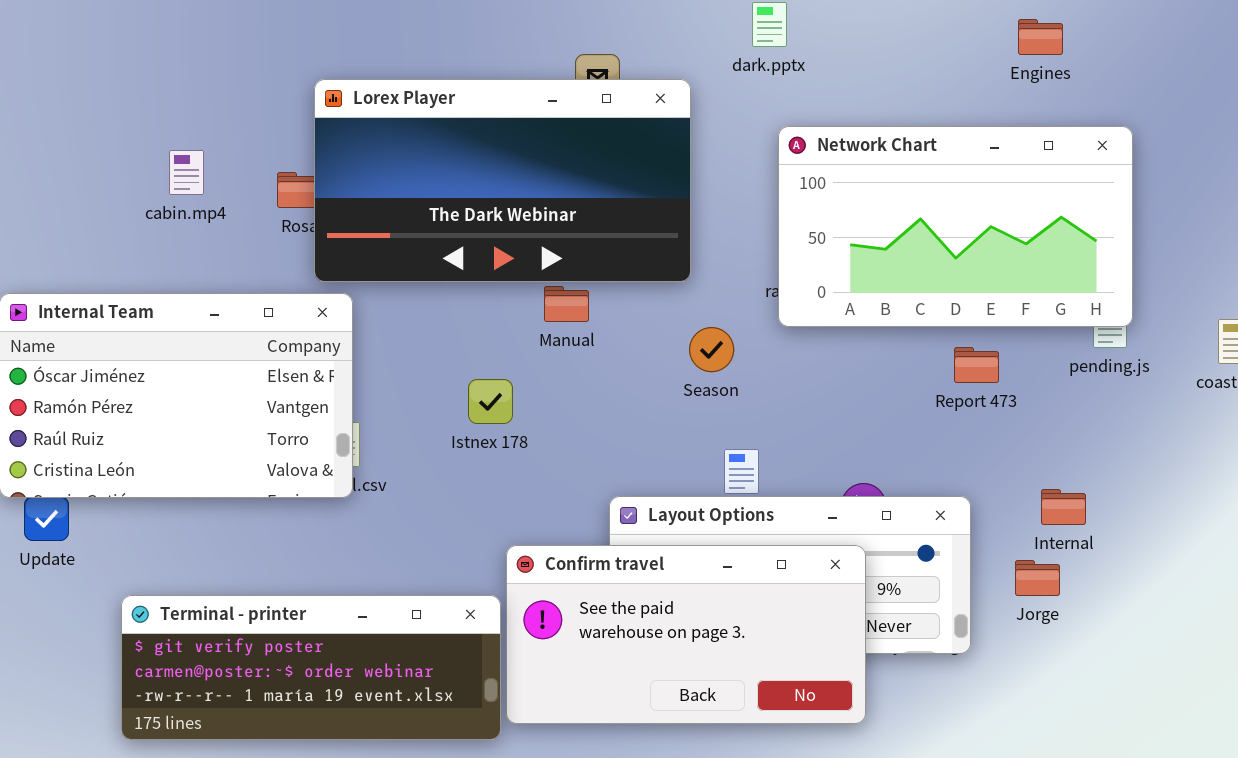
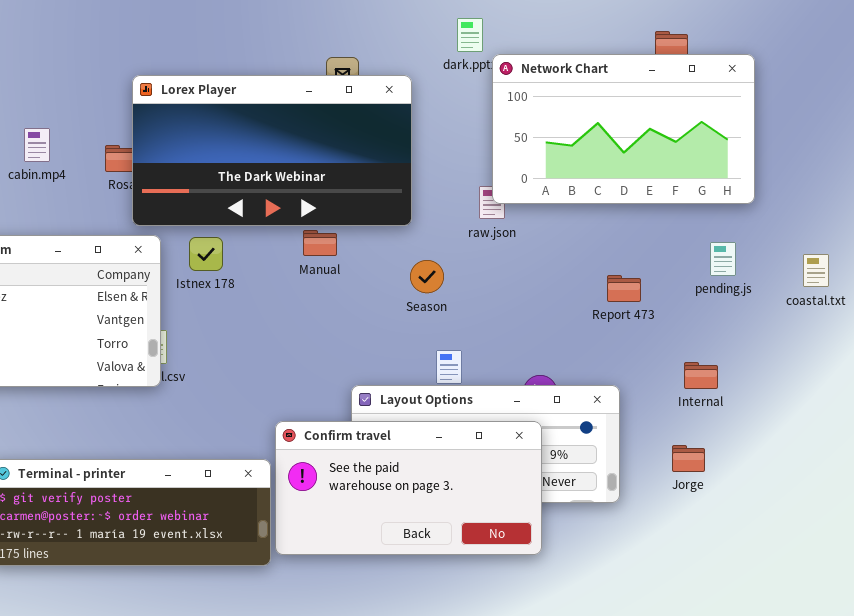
Network Chart: [778,126,1133,327] -> [492,54,755,204], moved
Istnex 178: [468,379,513,424] -> [189,237,223,271], moved
Internal: [1041,489,1086,525] -> [684,362,718,389], moved
Jorge: [1015,560,1060,596] -> [672,445,705,472], moved

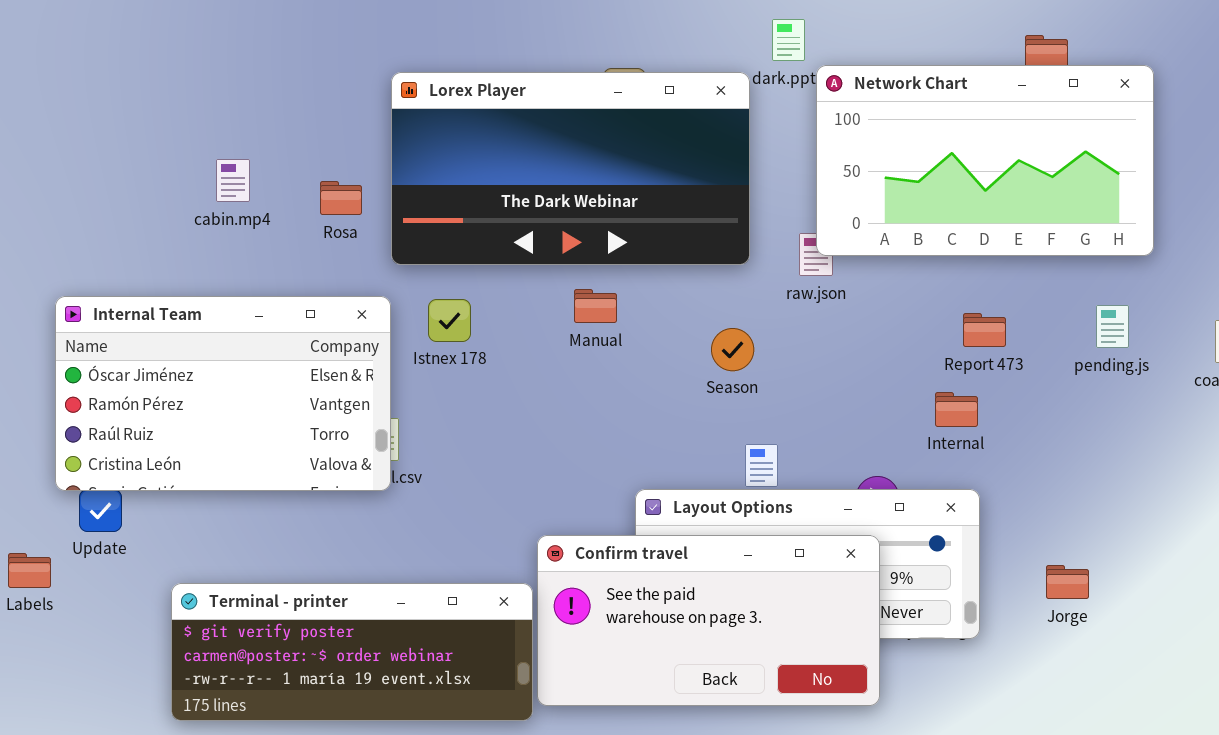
Lorex Player: [132,75,412,226] -> [391,72,750,265], moved
Report 473: [607,275,641,302] -> [963,313,1006,347], moved
Internal: [684,362,718,389] -> [935,392,978,427], moved

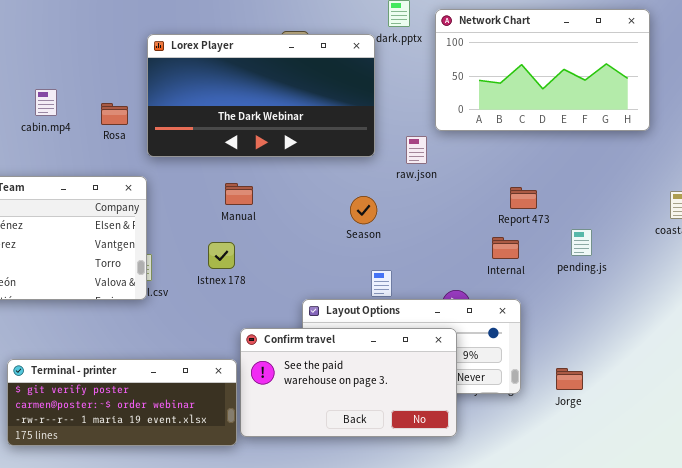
Network Chart: [816,65,1154,256] -> [435,9,650,131], moved
Manual: [574,289,617,323] -> [225,183,253,205], moved
Istnex 178: [428,299,471,342] -> [208,242,235,269], moved
pending.js: [1096,305,1129,348] -> [571,229,592,256], moved
Jorge: [1046,565,1089,599] -> [556,368,583,390], moved

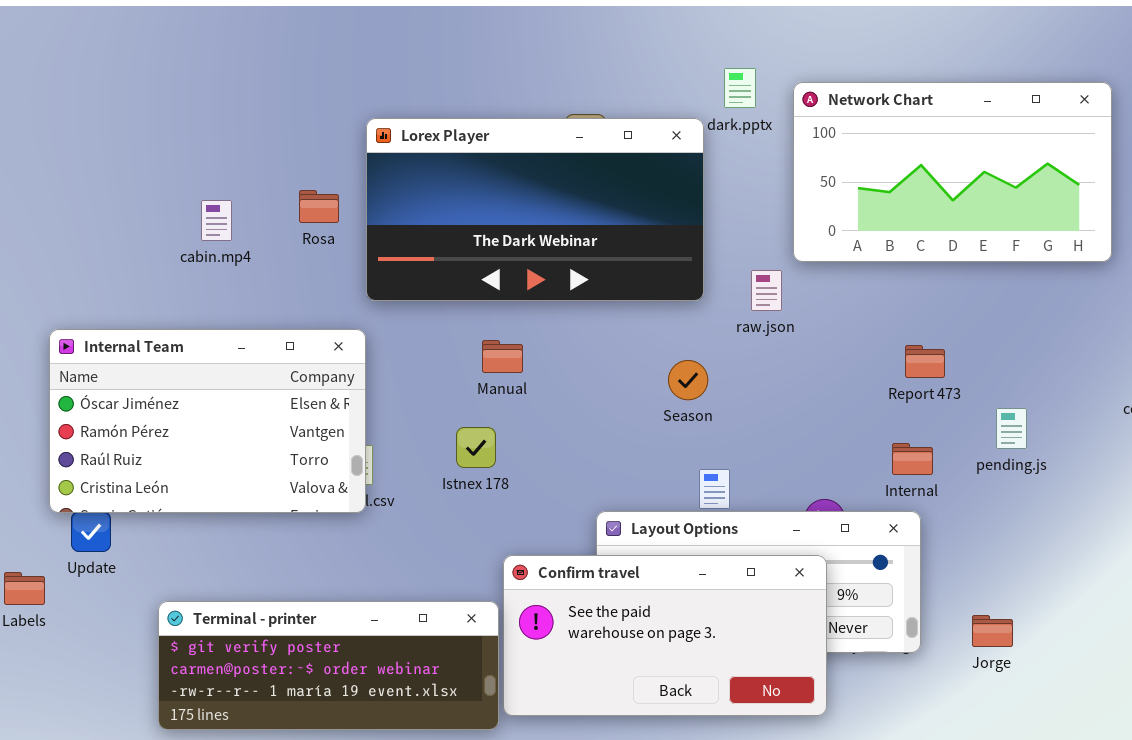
Rosa: [101,103,128,125] -> [299,190,339,223], moved
Internal: [492,237,519,259] -> [892,443,933,475], moved

